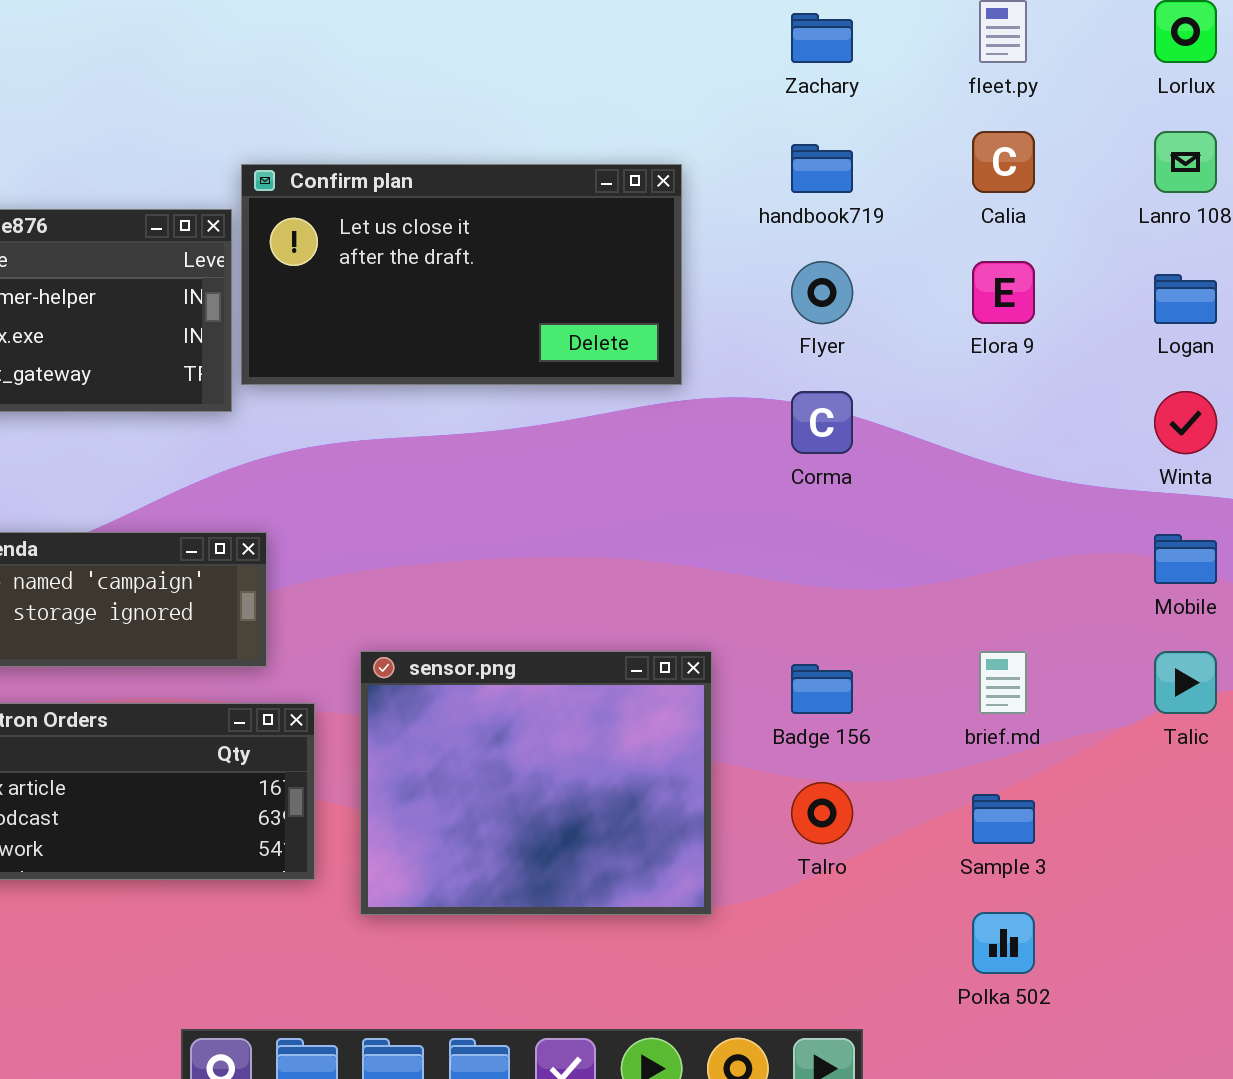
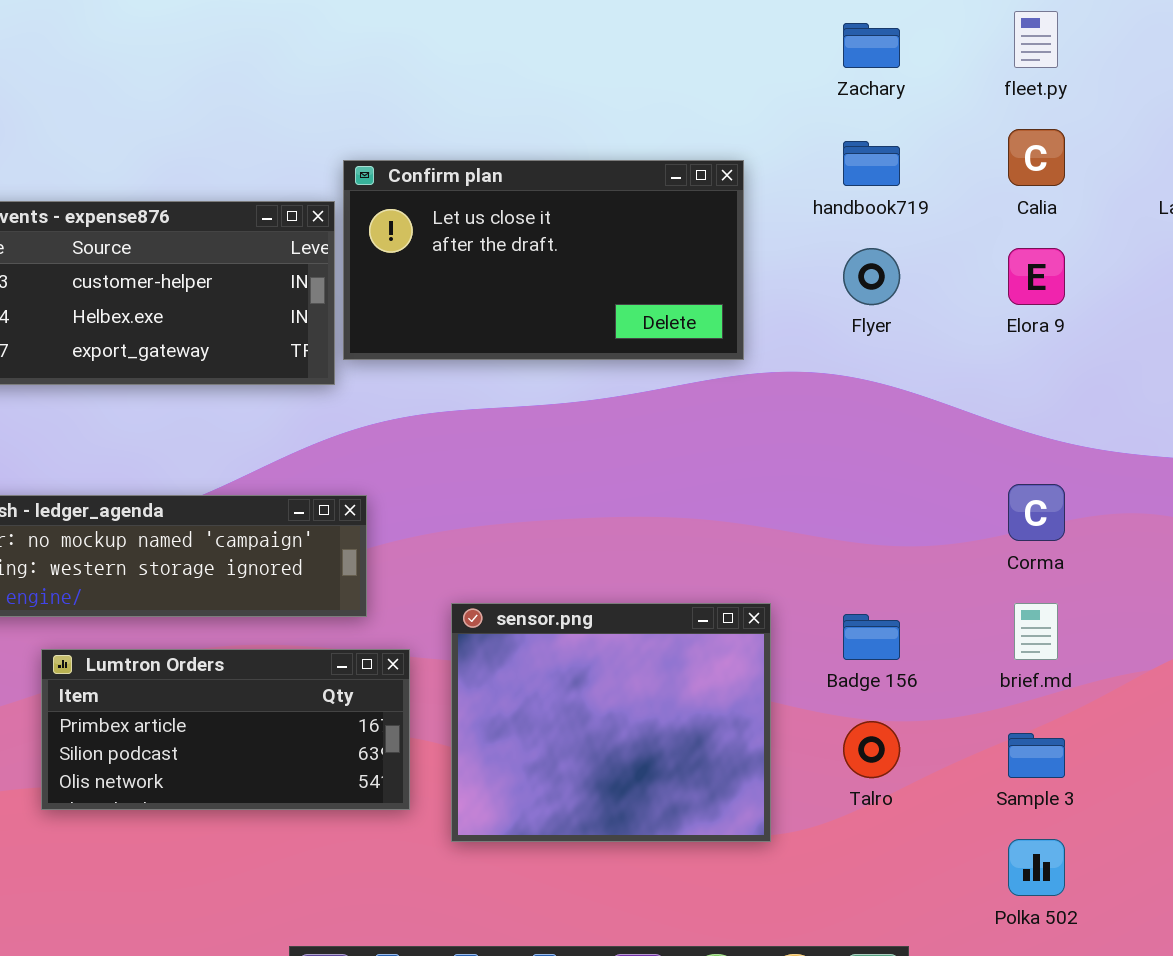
Corma: [791,391,853,454] -> [1008,484,1065,541], moved

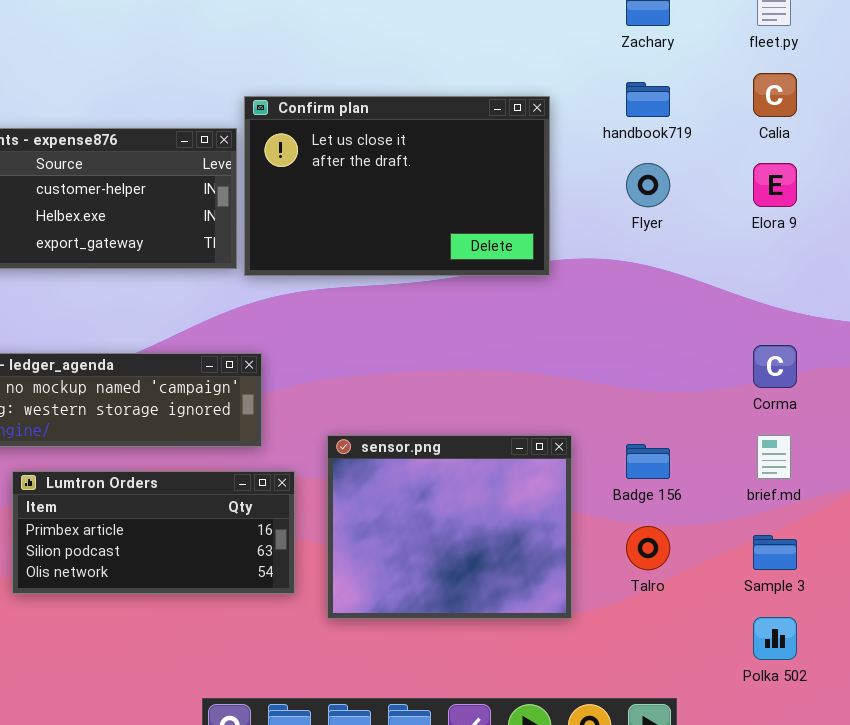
Confirm plan: [343,160,744,360] -> [244,96,550,276], resized

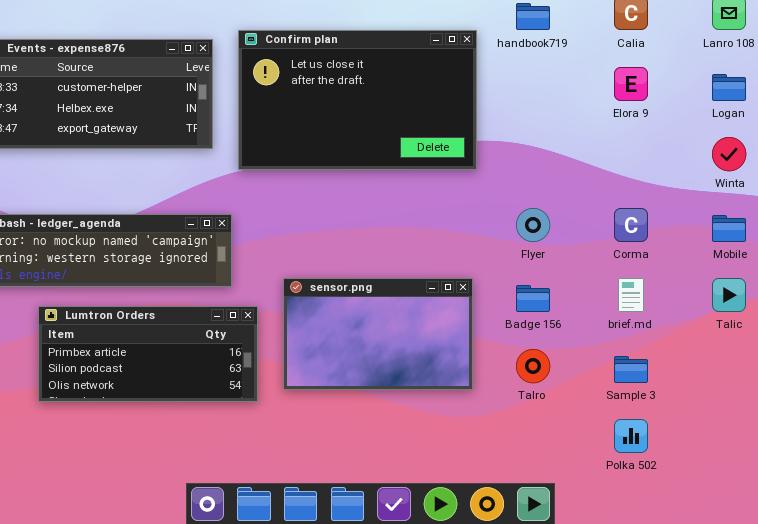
Confirm plan: [244,96,550,276] -> [238,30,477,170], moved
Flyer: [626,163,670,207] -> [516,208,550,242], moved
sensor.png: [327,435,572,619] -> [283,278,473,390], resized

